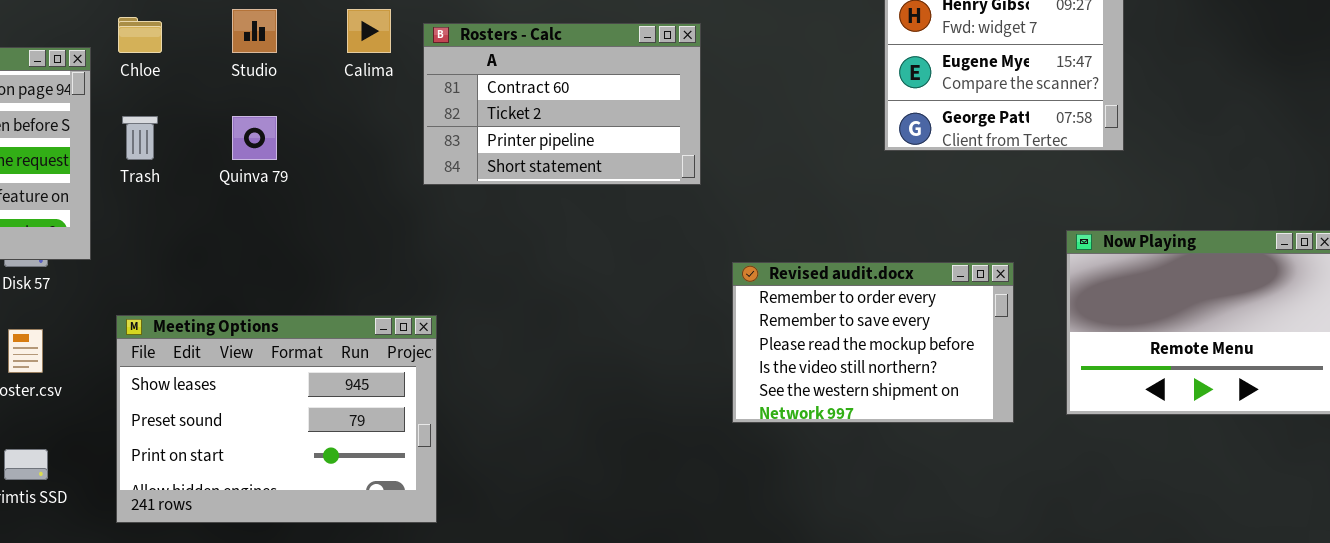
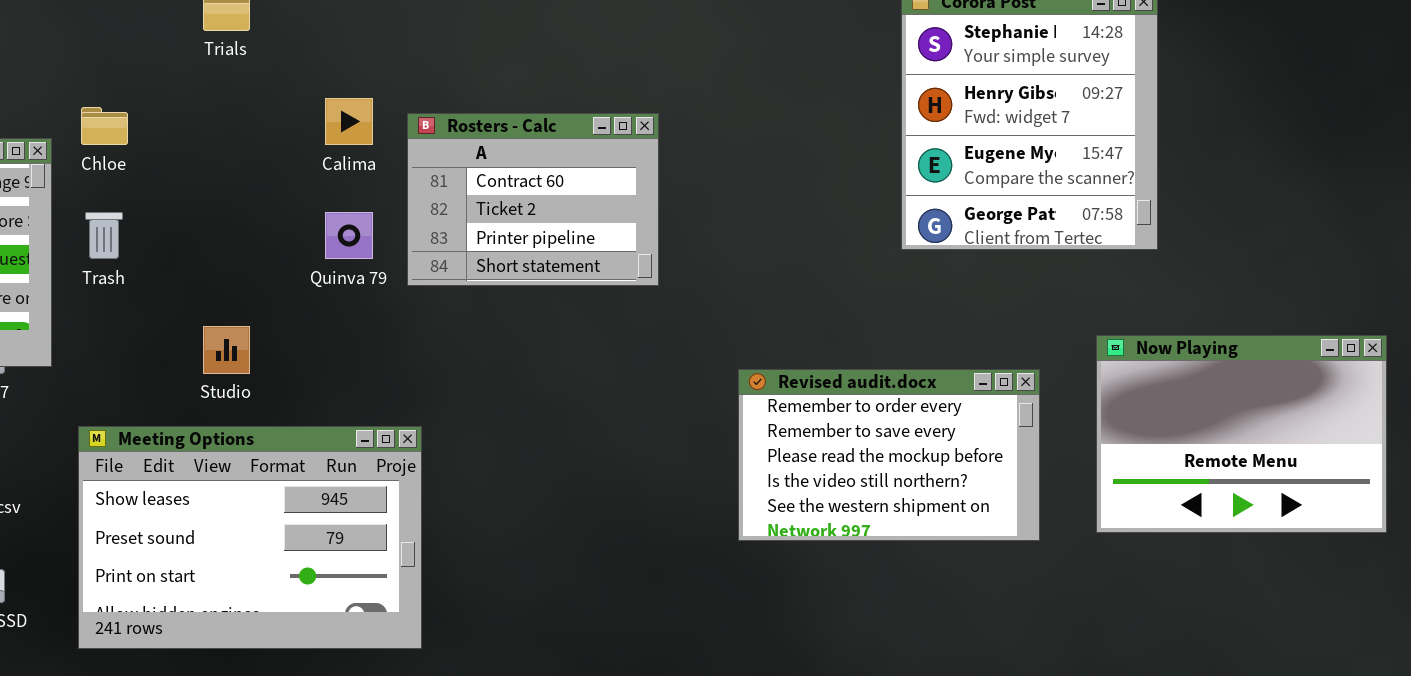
Studio: [232,9,277,53] -> [203,326,250,374], moved
Rosters - Calc: [423,23,701,185] -> [407,113,659,286], resized
Quinva 79: [232,116,277,160] -> [325,212,373,259], moved

